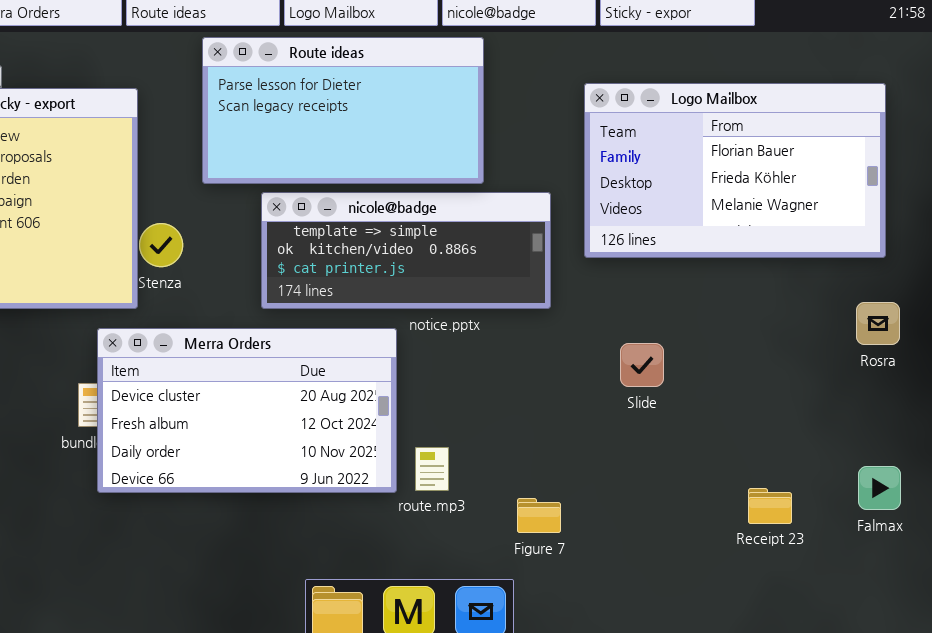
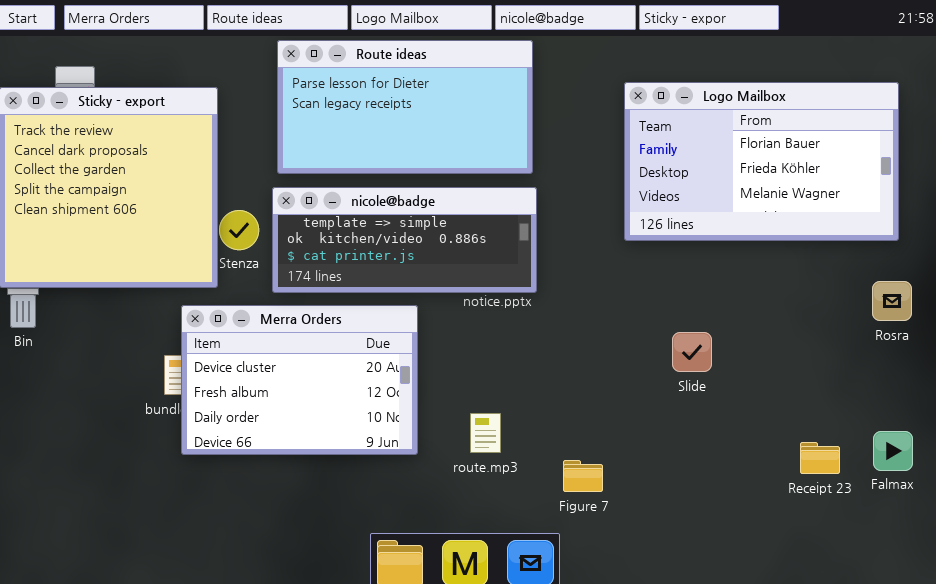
nicole@badge: [261,192,551,309] -> [272,187,537,293], moved
Merra Orders: [97,328,397,493] -> [181,305,418,455], resized
Slide: [620,343,664,387] -> [672,332,712,372], moved
Receipt 23: [748,488,792,524] -> [800,442,840,474], moved

